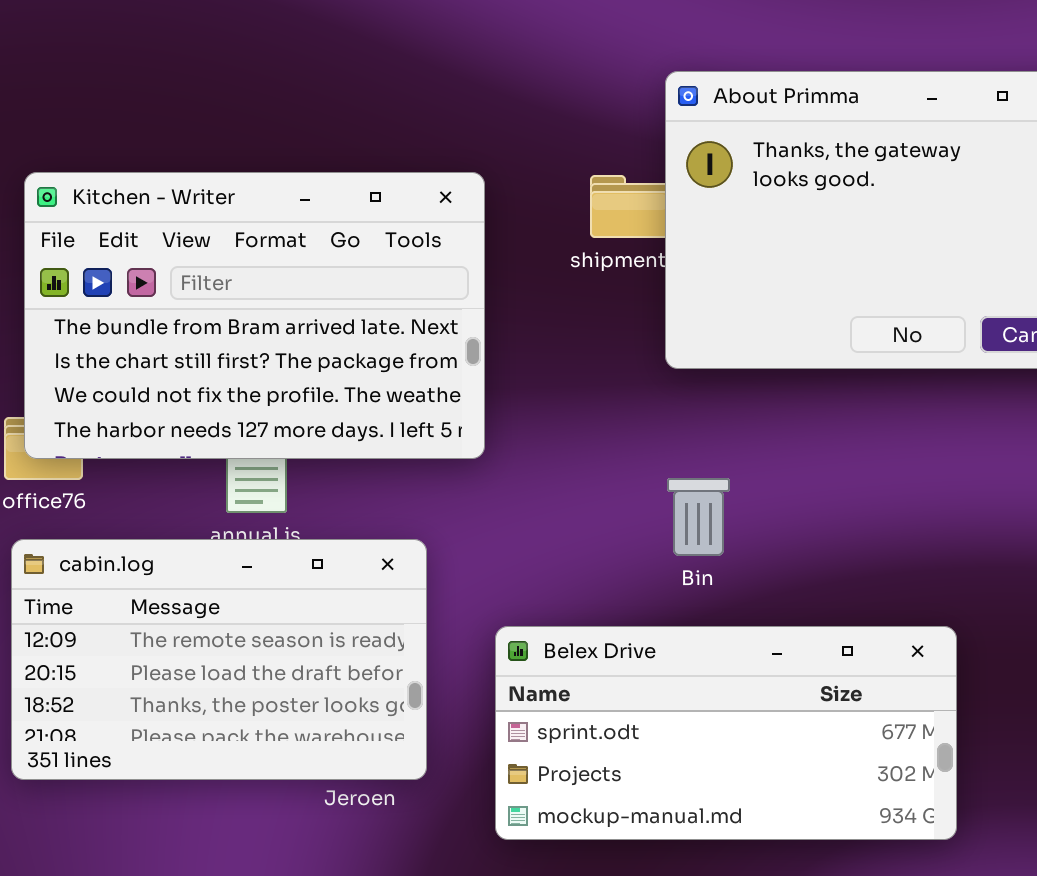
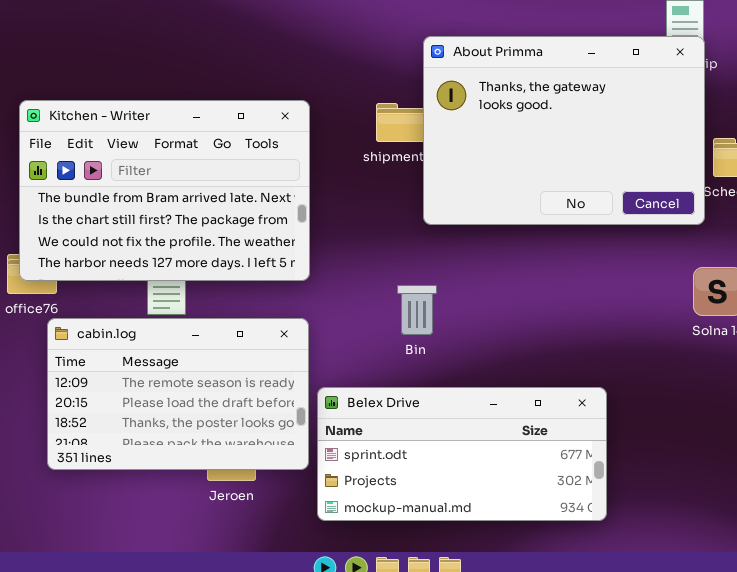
Bin: [667,478,730,556] -> [397,285,437,335], moved
cabin.log: [11,539,427,780] -> [47,318,309,470], moved

